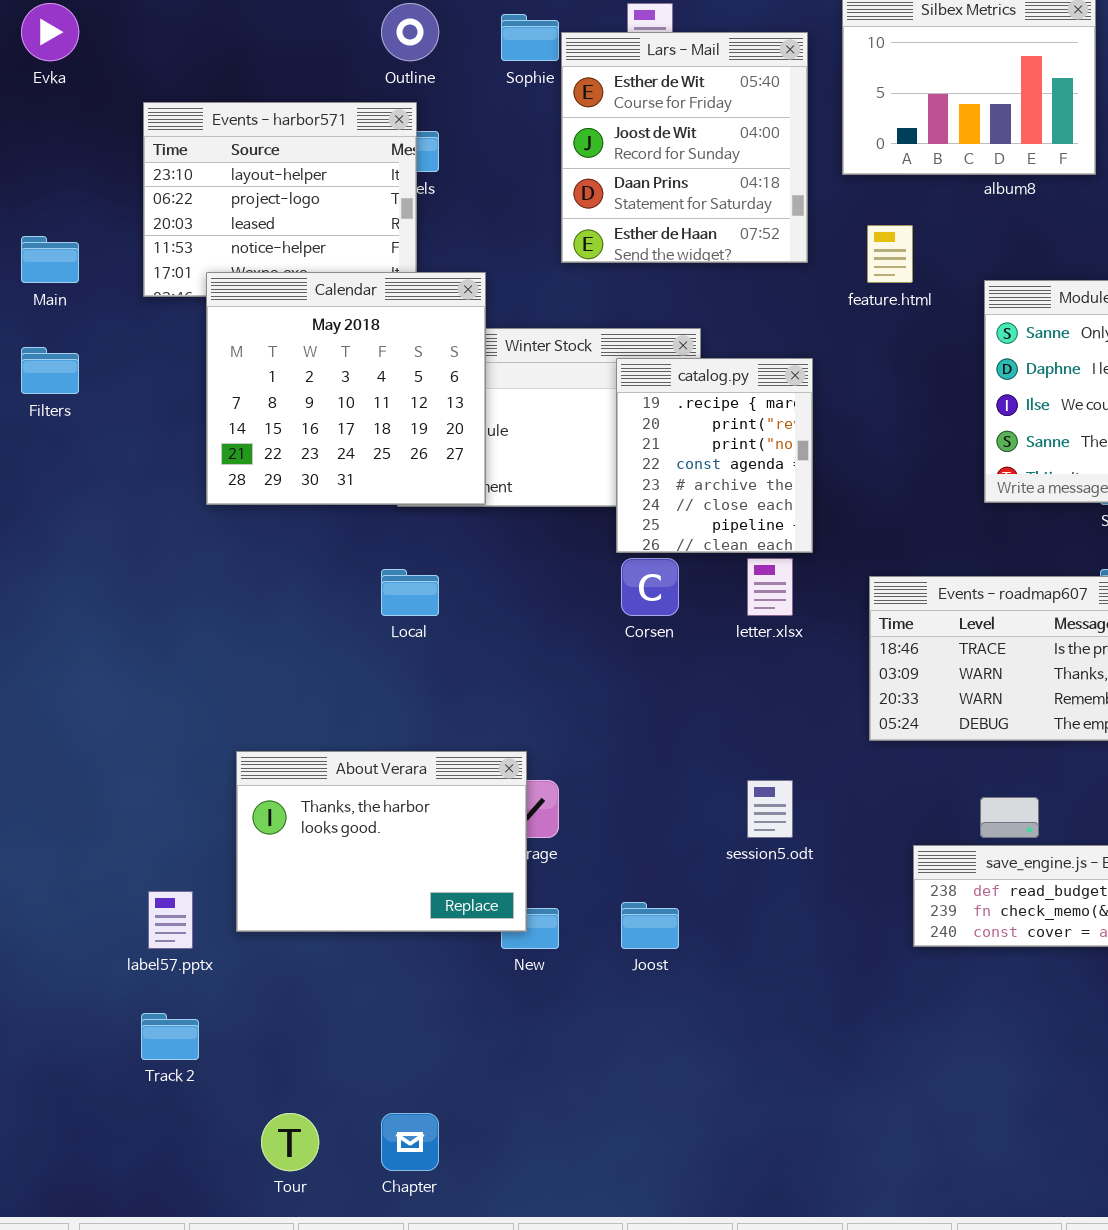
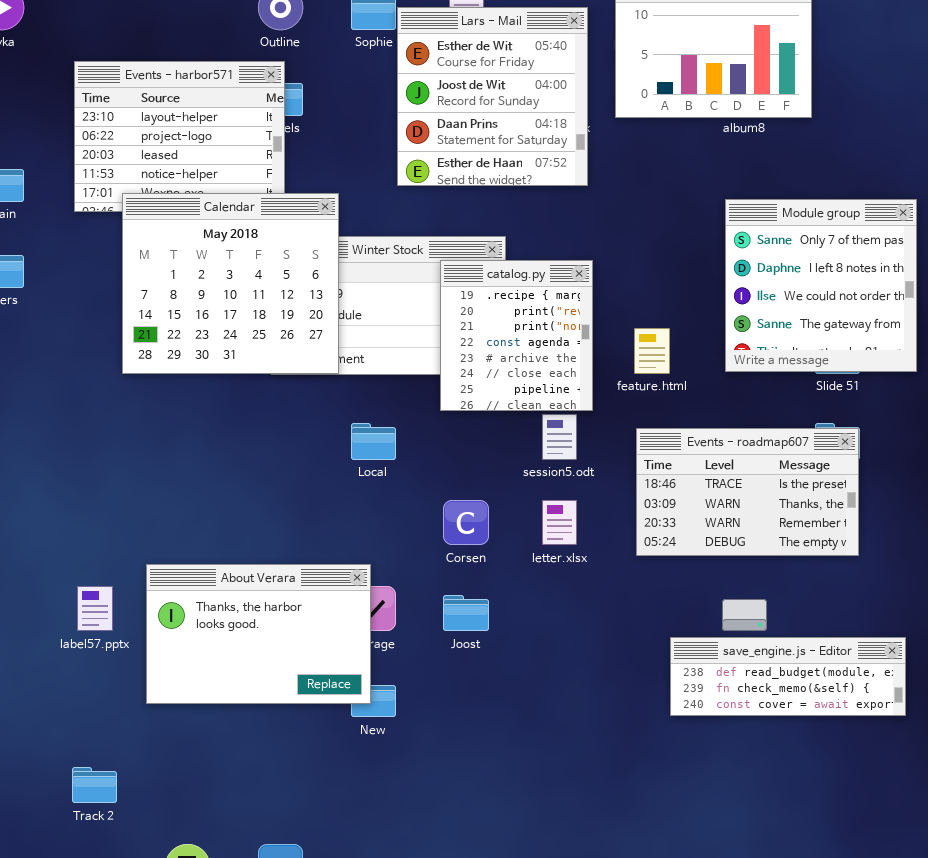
feature.html: [867,225,913,283] -> [634,328,670,374], moved
Corsen: [621,558,679,616] -> [443,500,489,545], moved
letter.xlsx: [747,558,793,616] -> [542,500,577,545], moved
Local: [381,569,439,616] -> [351,423,396,460], moved
session5.odt: [747,780,793,838] -> [542,414,577,460], moved
label57.pptx: [148,891,193,949] -> [77,586,113,631], moved
Joost: [621,902,679,949] -> [443,595,489,631], moved

